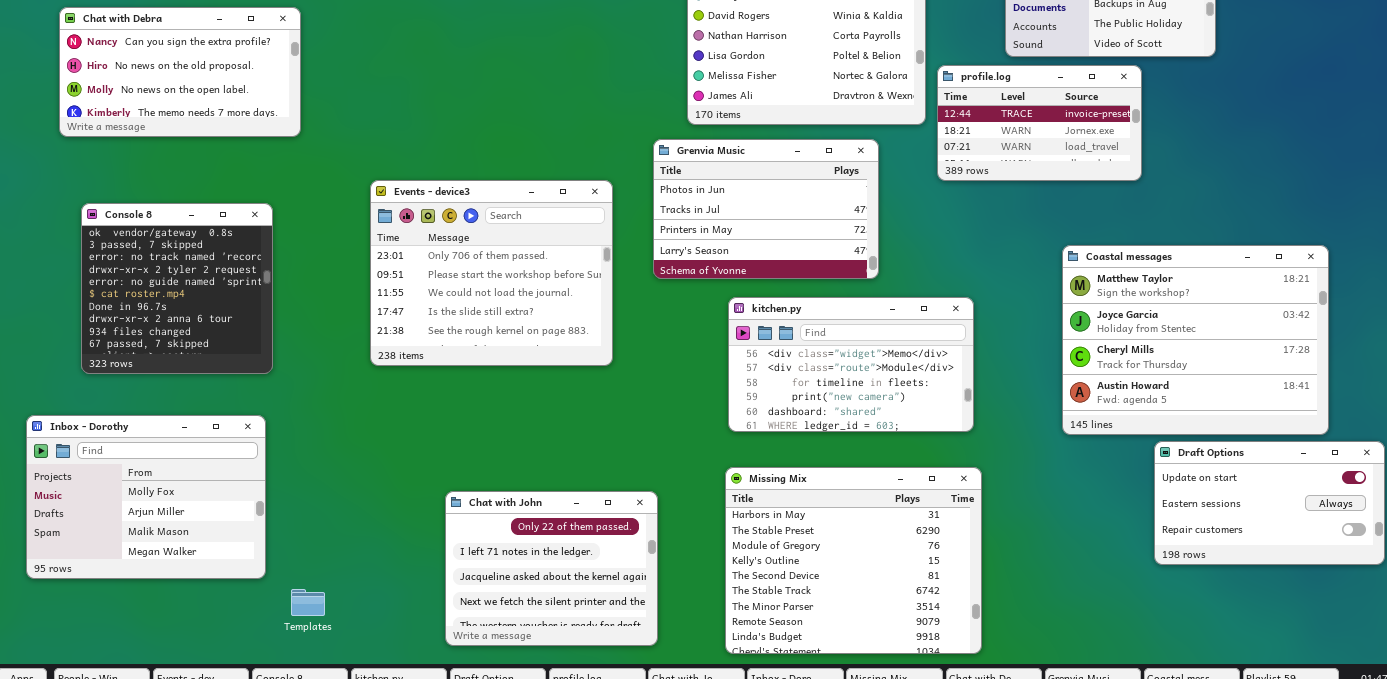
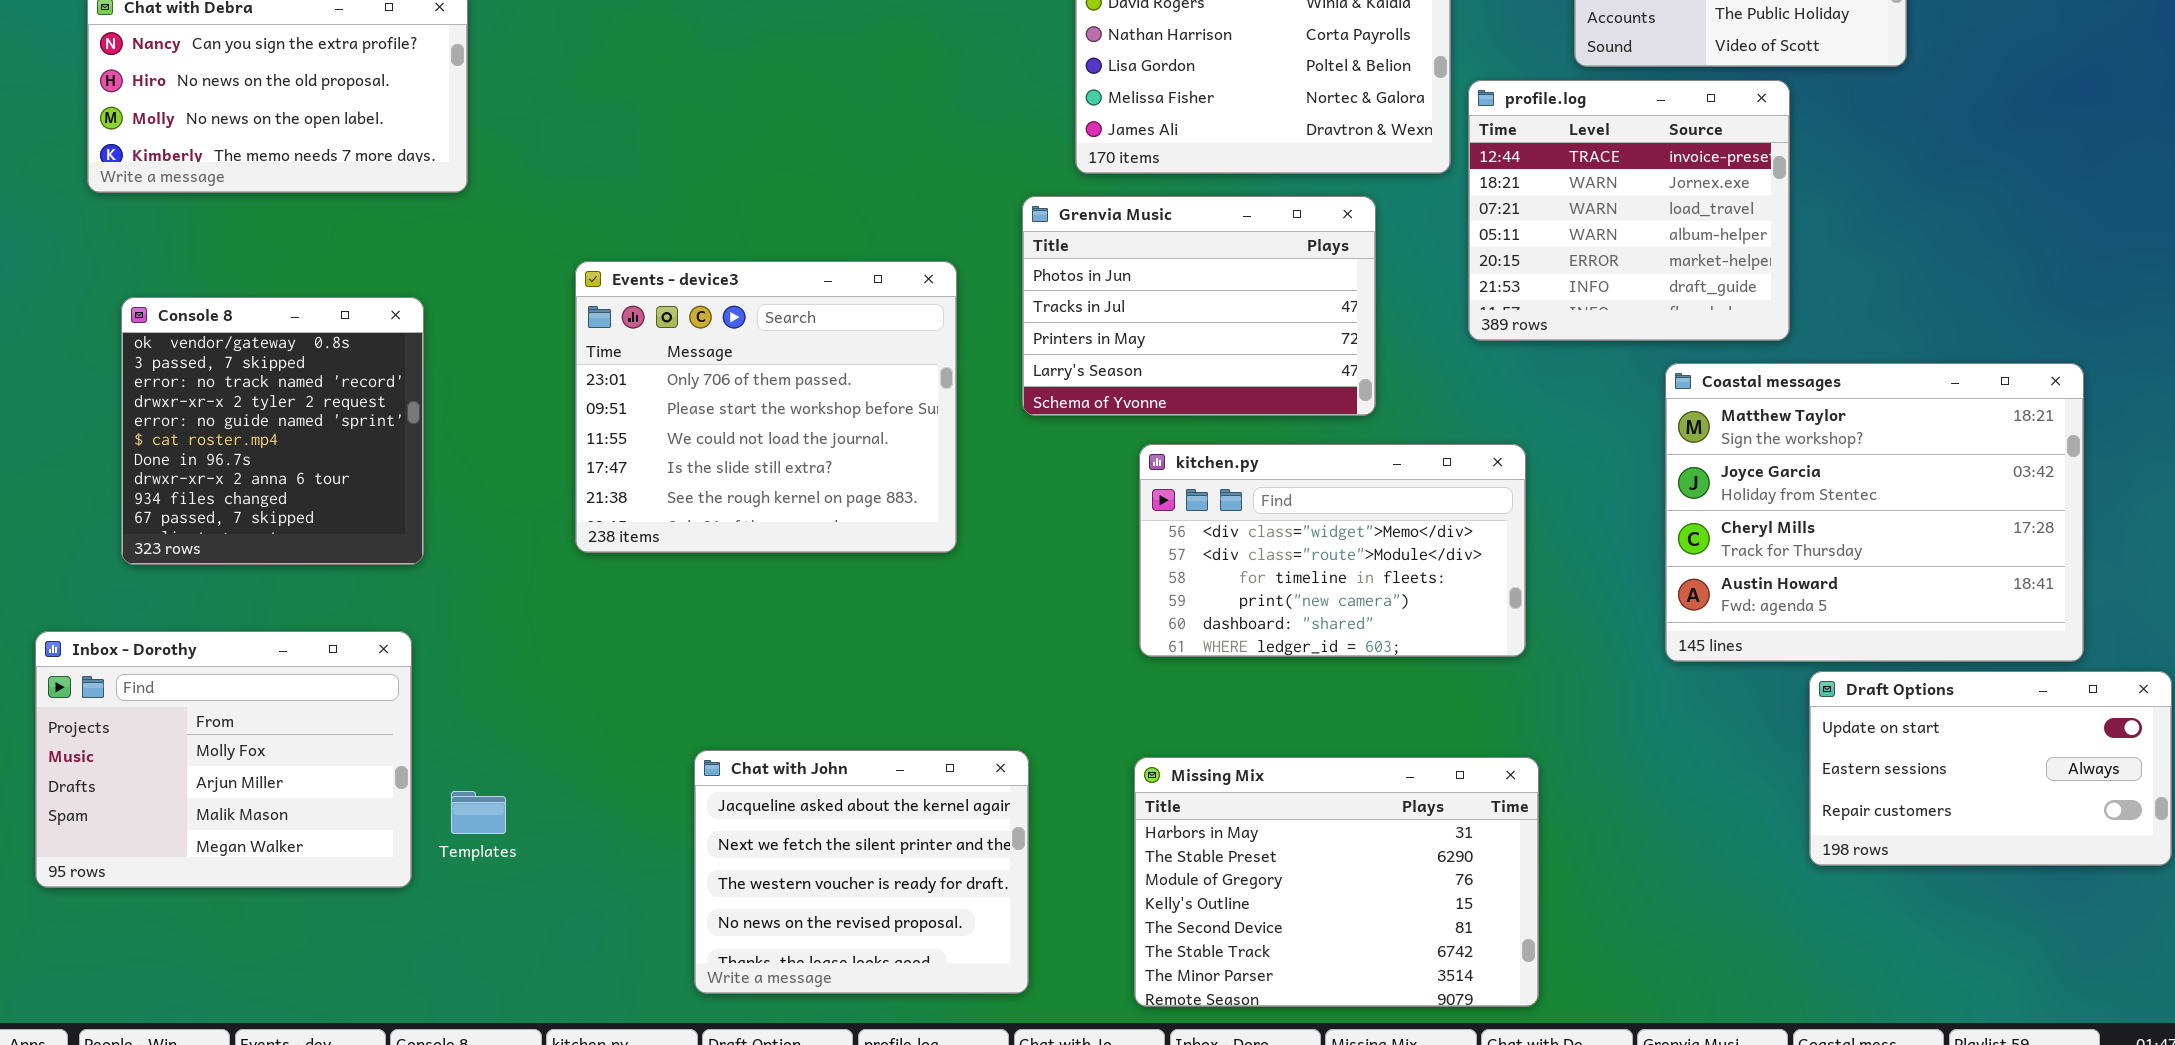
profile.log: [937,65,1142,181] -> [1468,80,1790,341], resized
Missing Mix: [725,467,982,654] -> [1134,757,1539,1007], resized
Chat with John: [445,491,658,646] -> [694,750,1029,994], scrolled down 2 rows
Templates: [291,589,325,616] -> [451,791,506,834], moved

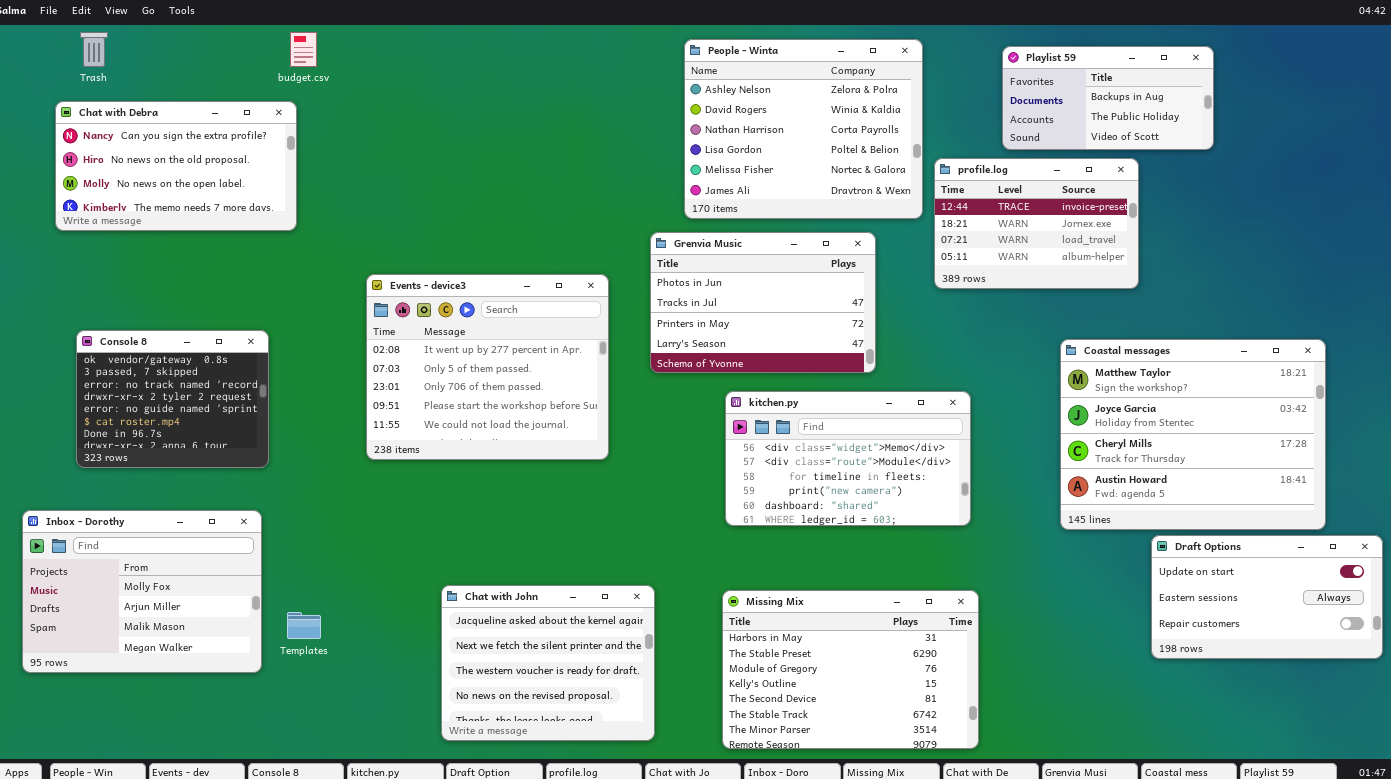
profile.log: [1468,80,1790,341] -> [934,158,1139,289], resized
Events - device3: [575,261,957,553] -> [366,274,609,460], scrolled up 2 rows
Console 8: [121,297,424,565] -> [76,330,269,468], resized

